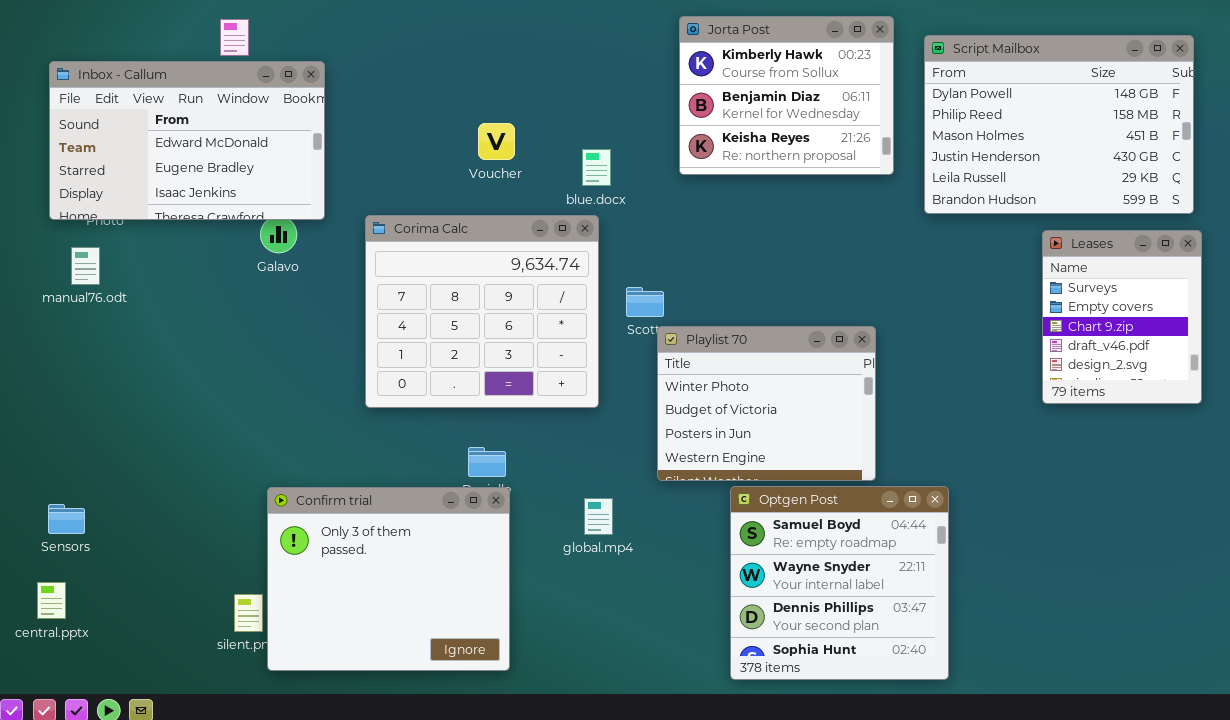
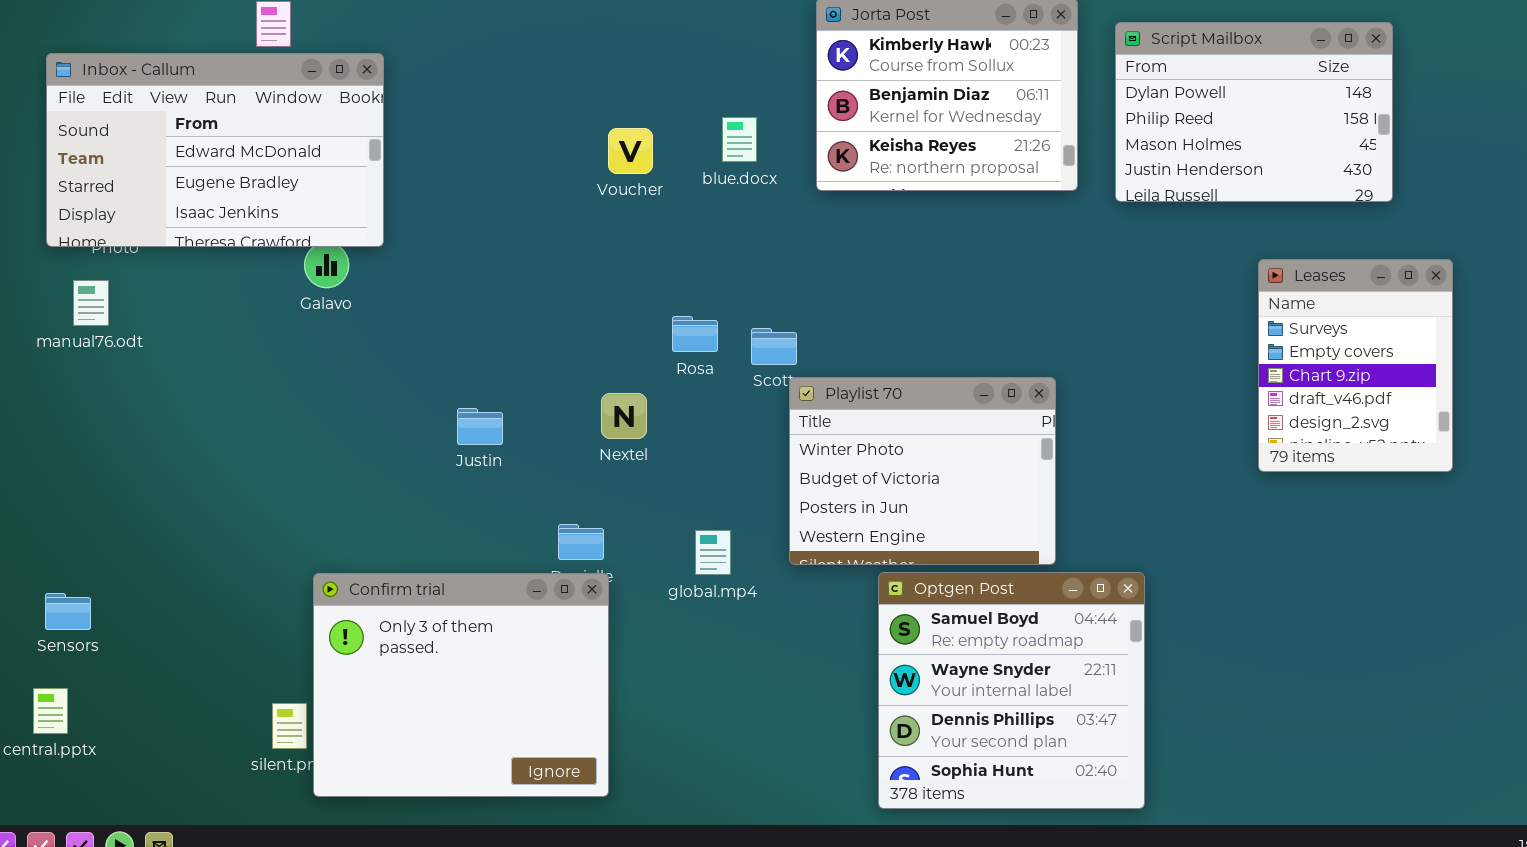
Script Mailbox: [924,35,1194,214] -> [1115,22,1393,202], resized
Voucher: [478,123,515,160] -> [608,128,653,174], moved
blue.docx: [582,149,611,186] -> [722,117,757,162], moved
Corima Calc: [365,215,599,408] -> none, closed
global.mp4: [584,498,613,535] -> [695,530,731,575], moved

